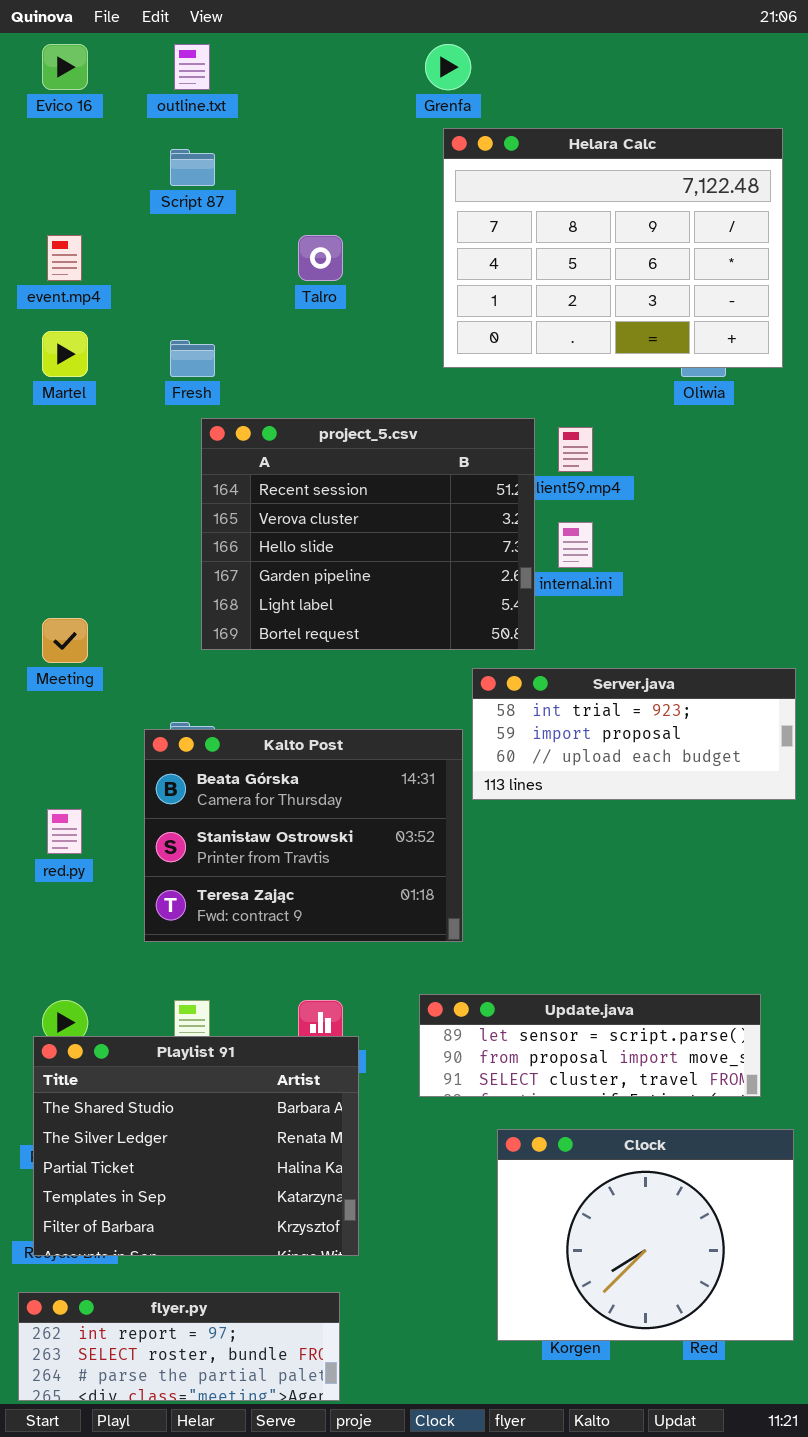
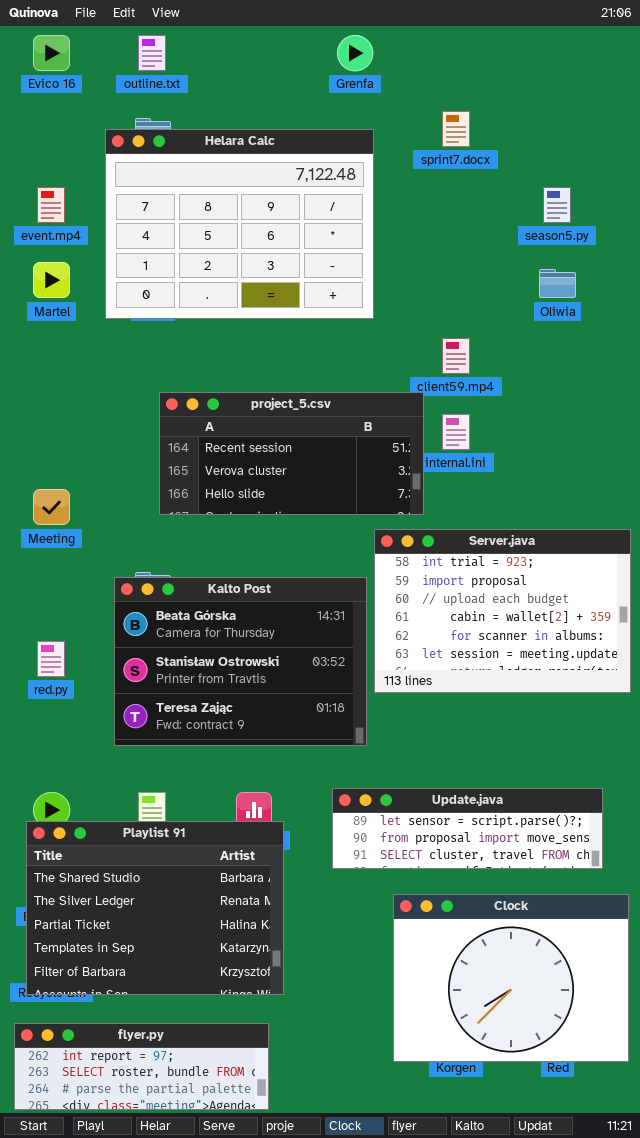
Helara Calc: [443,128,783,368] -> [105,129,374,319], moved
project_5.csv: [201,418,535,650] -> [159,392,424,515], resized
Server.java: [472,668,796,800] -> [374,529,631,693], resized

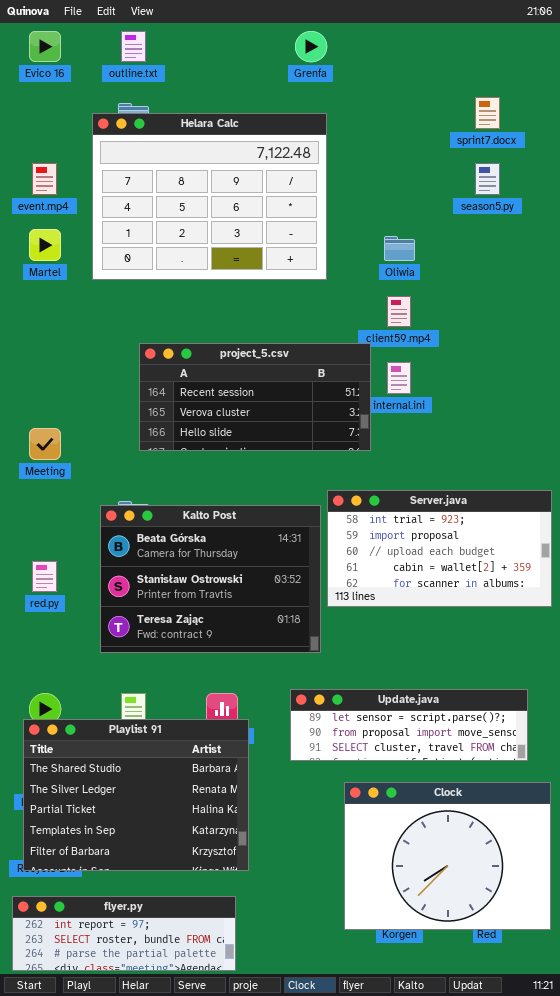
sprint7.docx: [442,111,470,147] -> [475,97,500,129], moved
Oliwia: [539,269,576,298] -> [384,236,415,261], moved
Server.java: [374,529,631,693] -> [327,490,552,607], resized

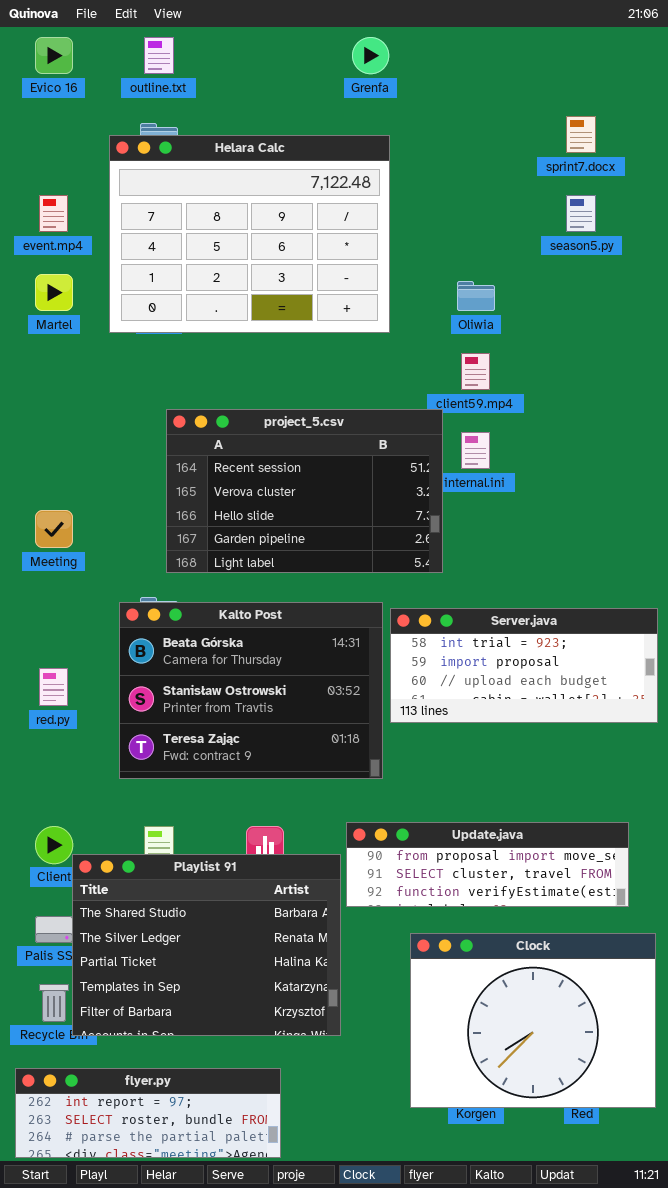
project_5.csv: [139,343,371,451] -> [166,409,443,573], resized
Server.java: [327,490,552,607] -> [390,608,658,723], resized
Update.java: [290,689,528,761] -> [346,822,629,907], scrolled down 1 row
Playlist 91: [23,719,249,871] -> [72,854,341,1036], moved

